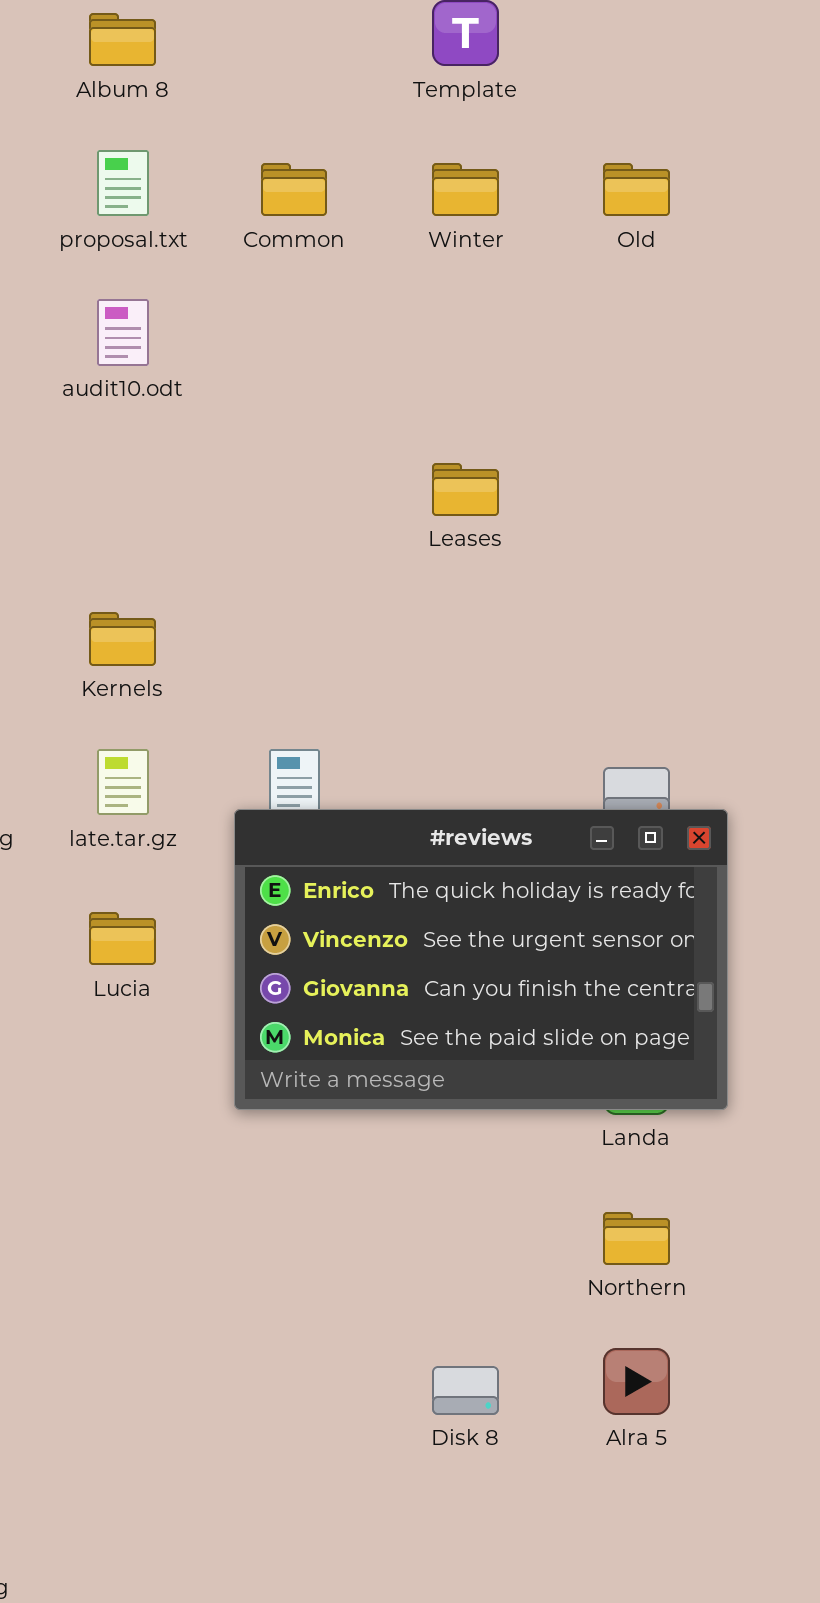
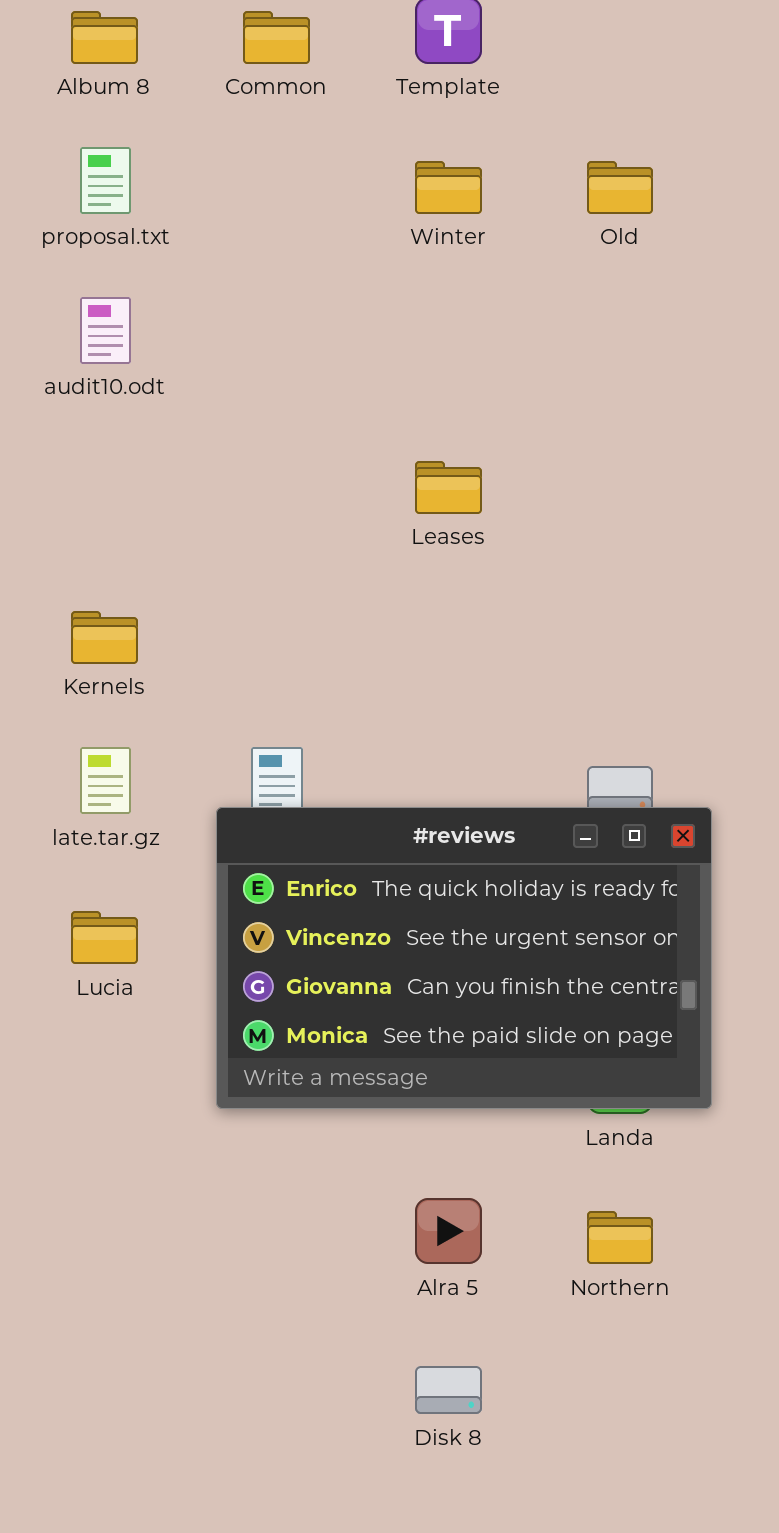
Common: [261,163,327,216] -> [243,11,310,64], moved
Alra 5: [603,1348,670,1415] -> [415,1198,482,1264], moved

